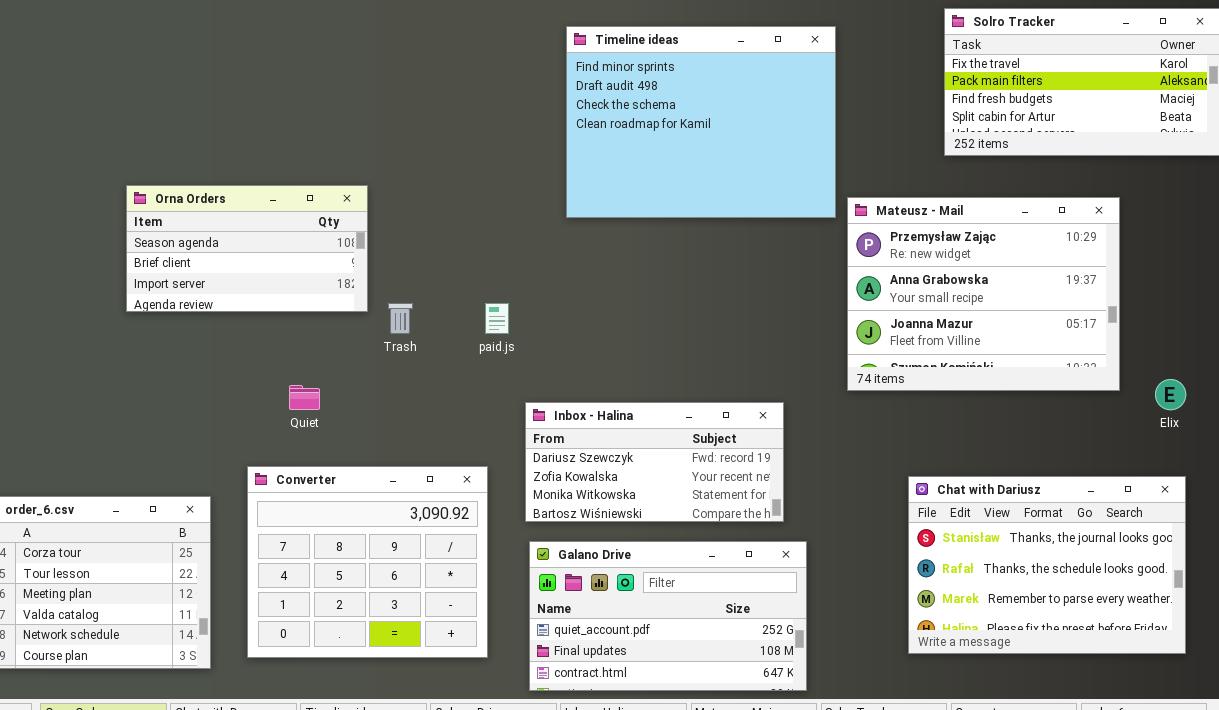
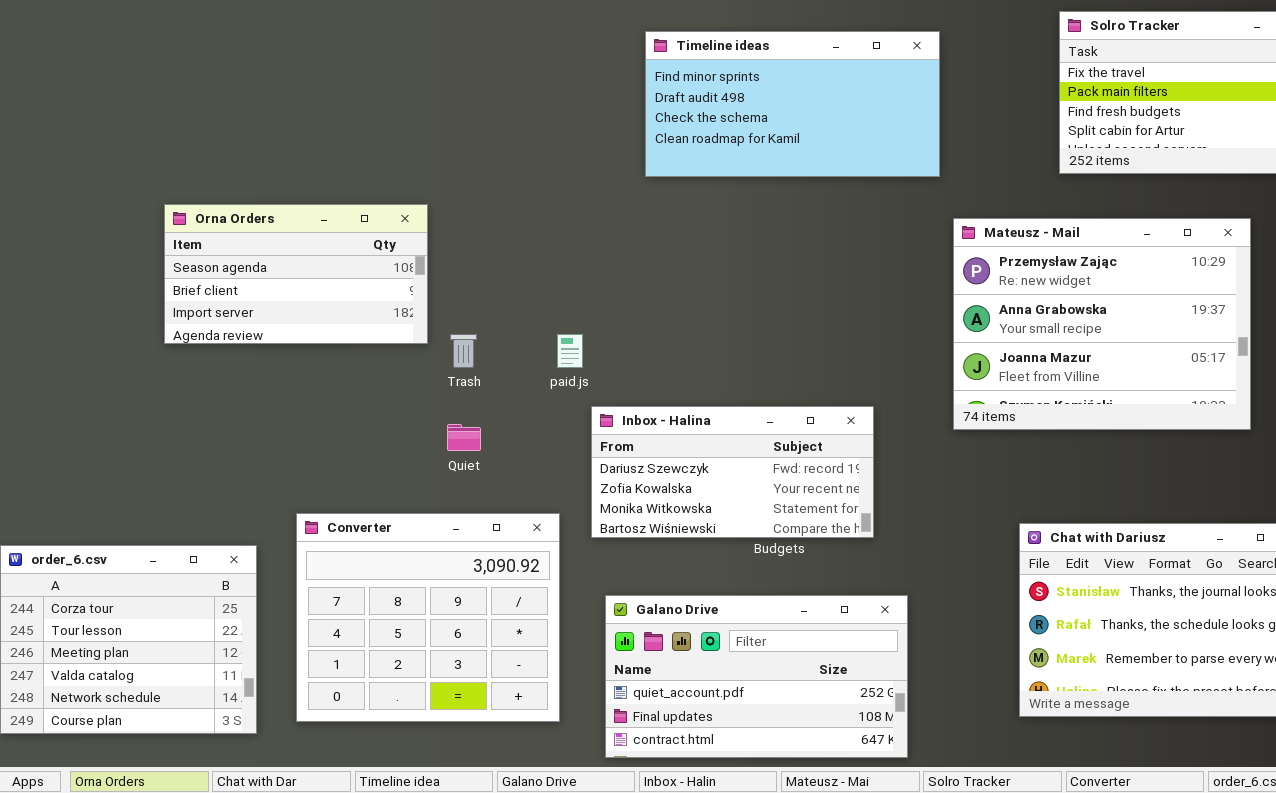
Timeline ideas: [566,26,836,218] -> [645,31,940,177], resized
Quiet: [289,385,320,410] -> [447,424,481,451], moved
Inbox - Halina: [525,402,784,522] -> [591,406,874,538], moved

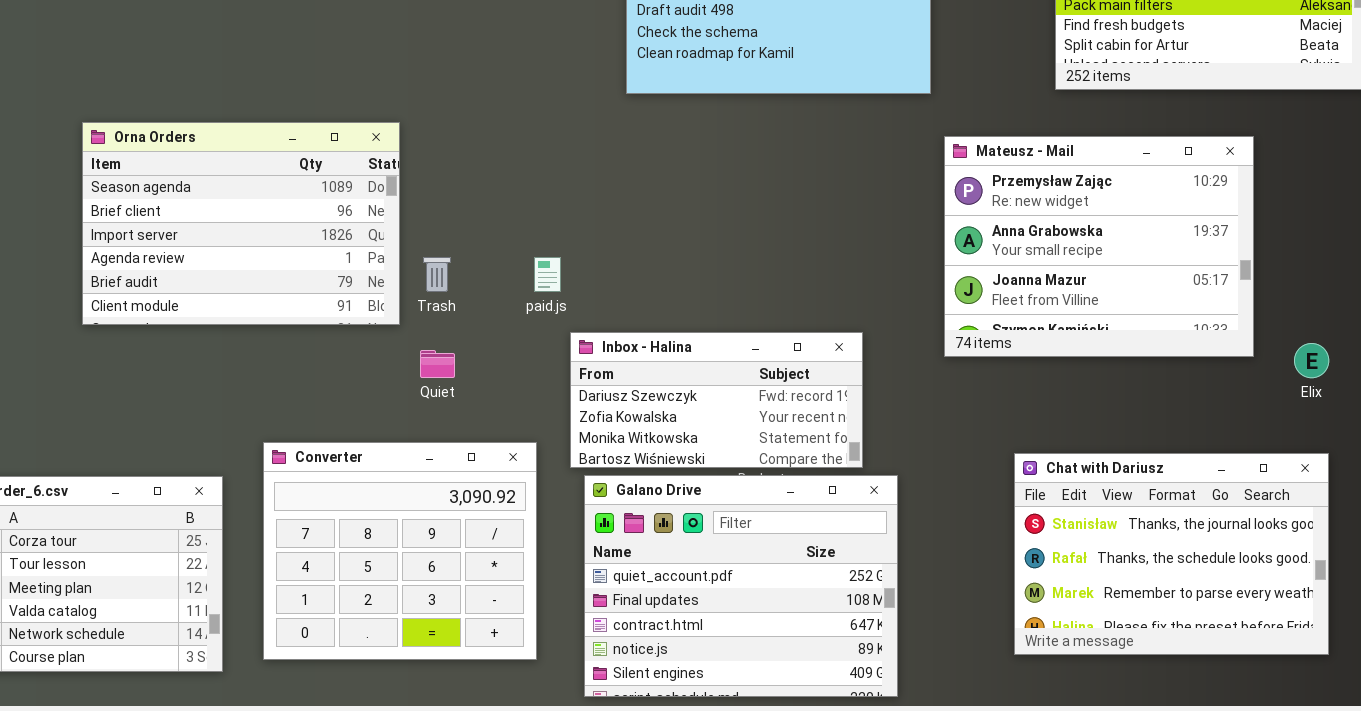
Orna Orders: [164,204,428,344] -> [82,122,400,325], resized
Galano Drive: [605,595,908,758] -> [584,475,898,697], resized

